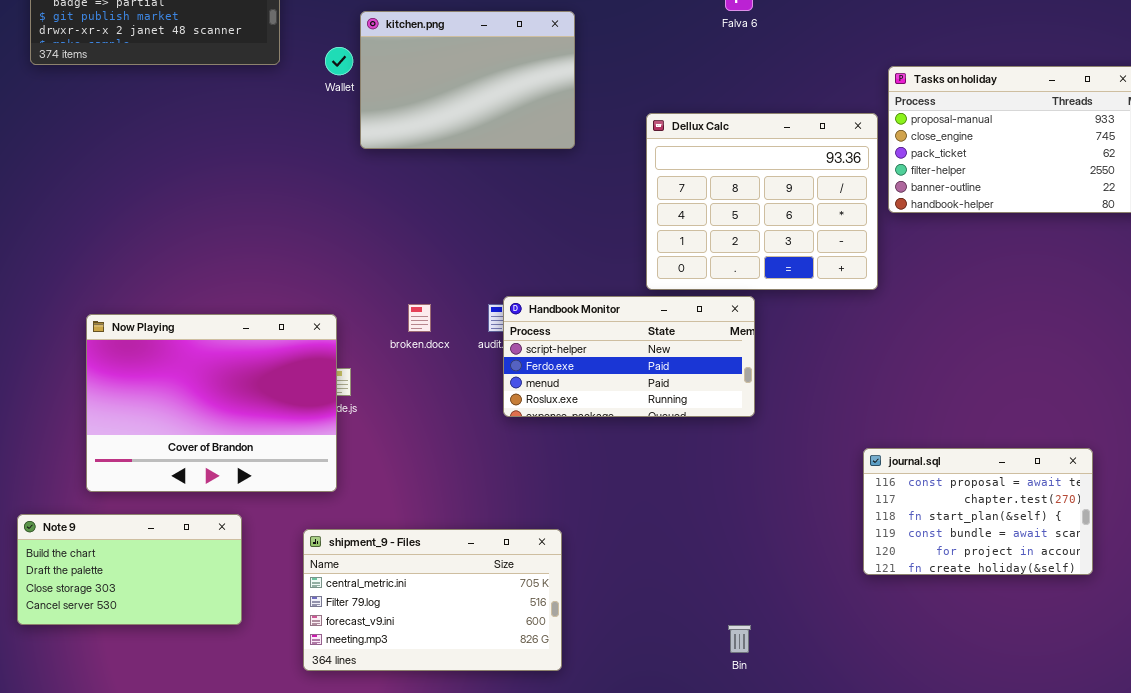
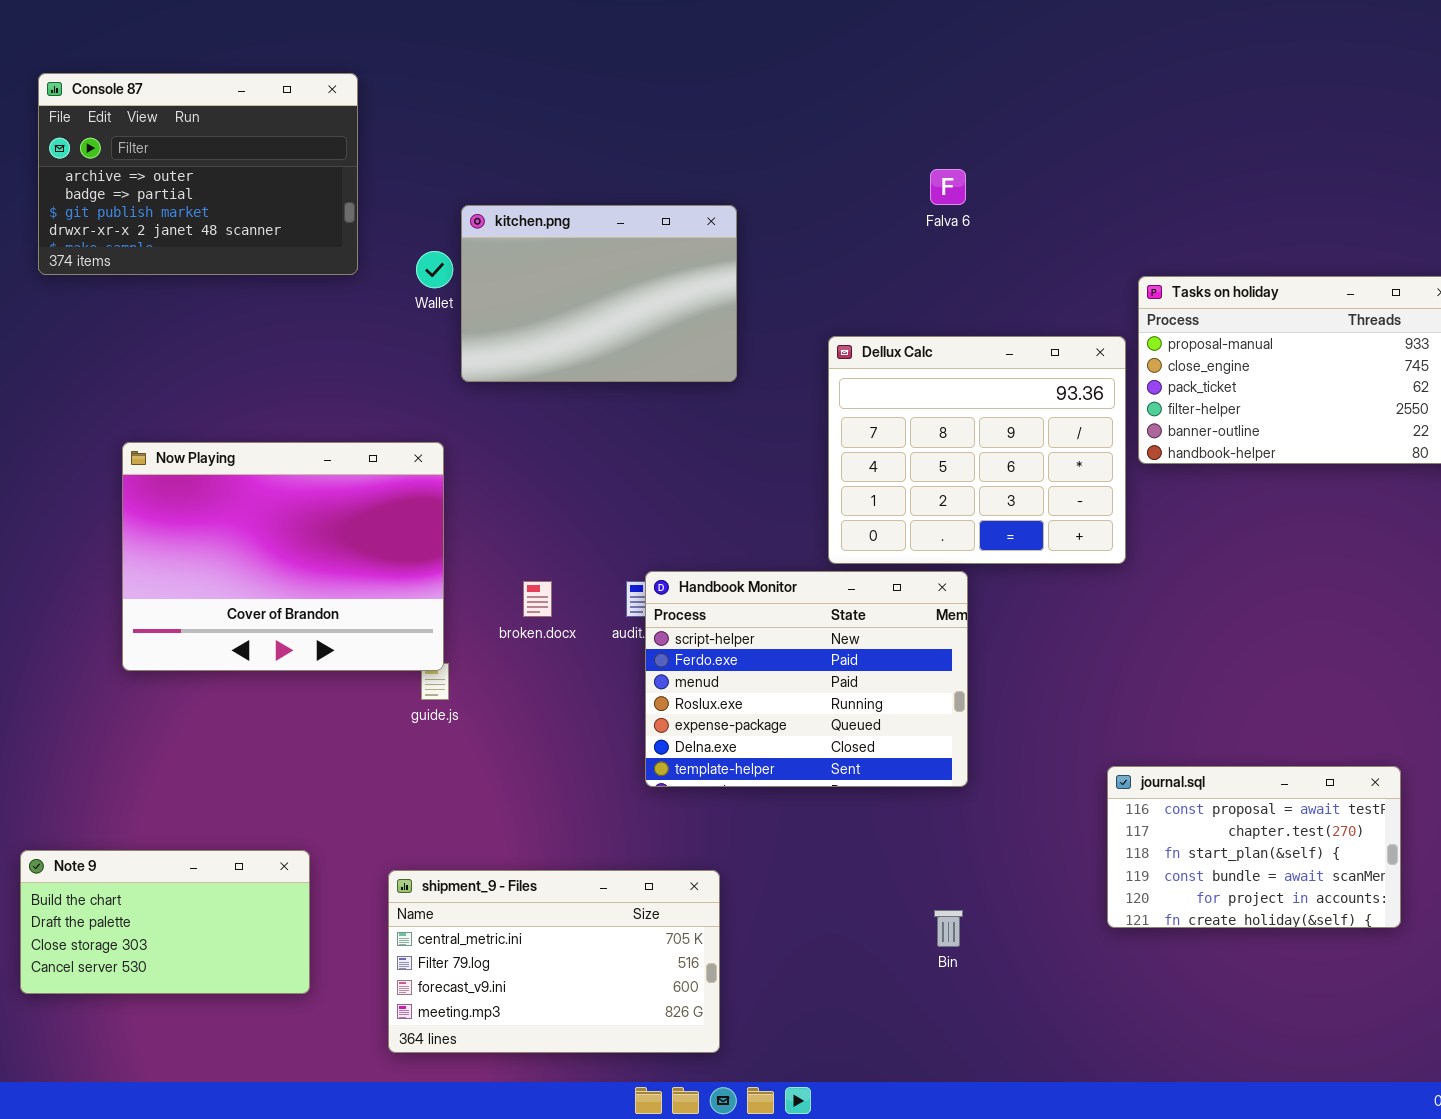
Handbook Monitor: [503,296,755,417] -> [645,571,968,787], resized
Now Playing: [86,314,337,492] -> [122,442,444,671], moved
Bin: [728,625,751,653] -> [934,910,963,947], moved

